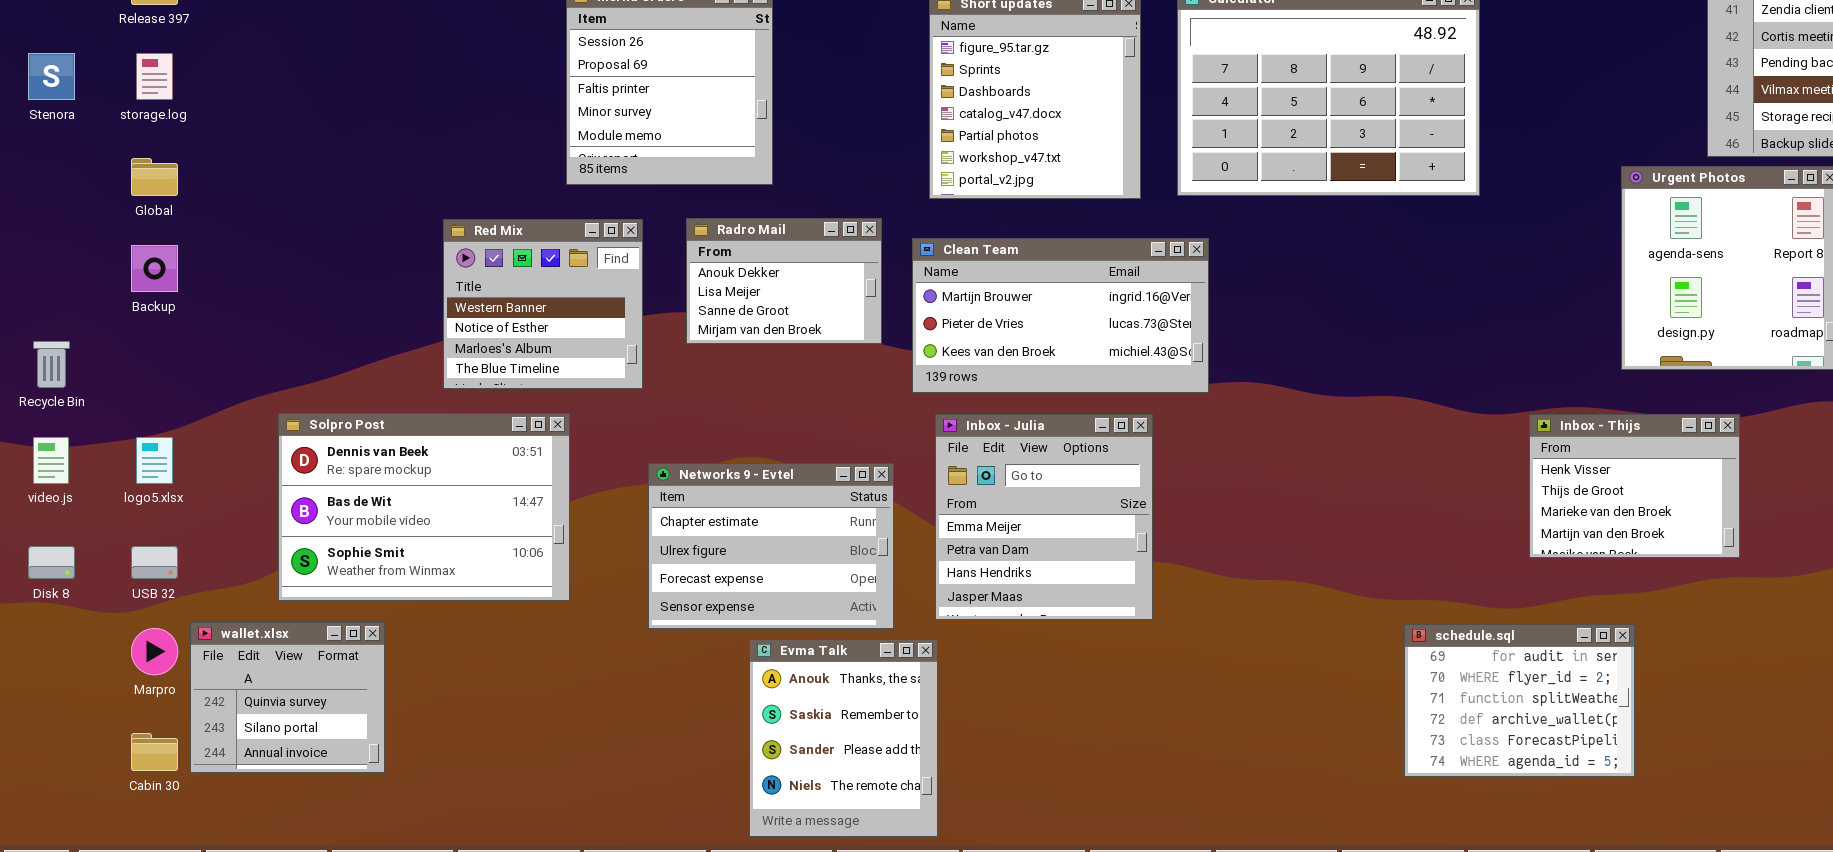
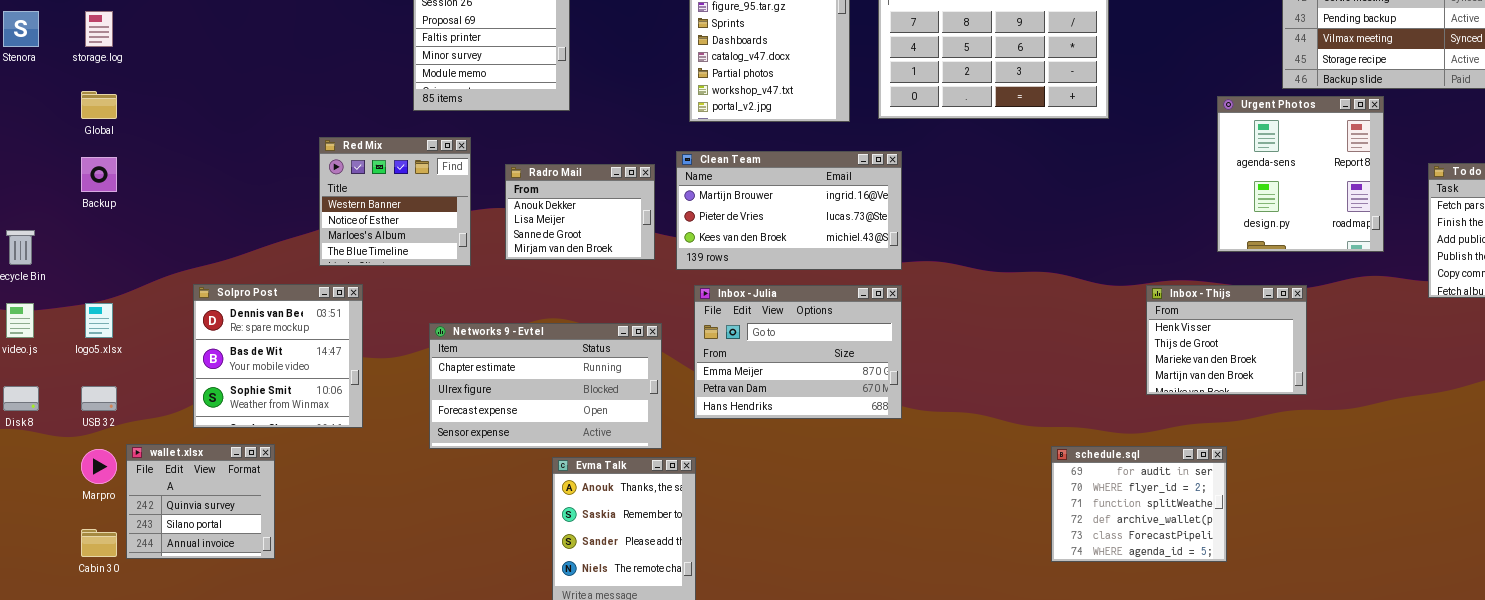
Radro Mail: [686,218,882,344] -> [505,164,655,260], moved
Solpro Post: [278,413,570,601] -> [193,284,363,428], resized
Inbox - Julia: [935,414,1153,620] -> [694,285,902,419], resized
Networks 9 - Evtel: [648,463,894,629] -> [429,323,662,449], resized

